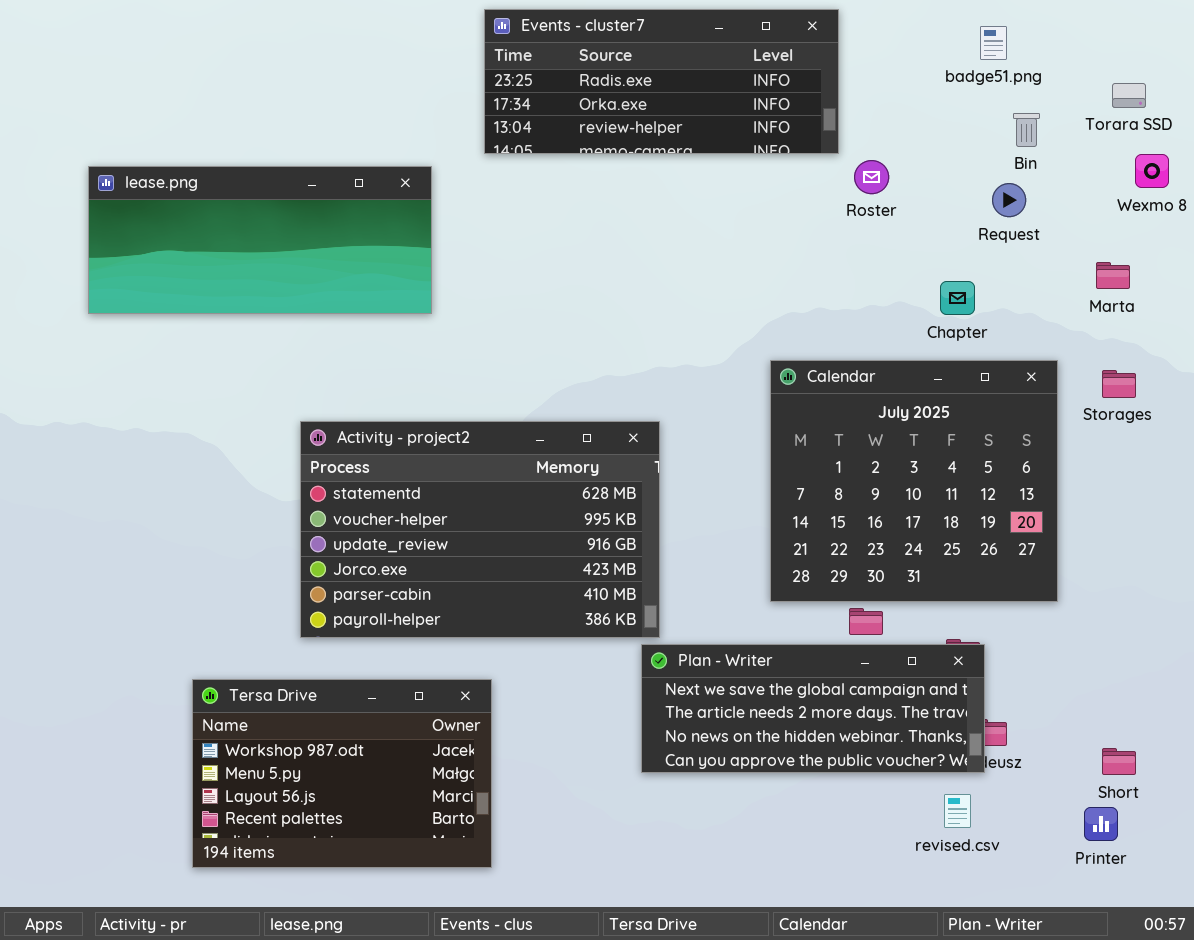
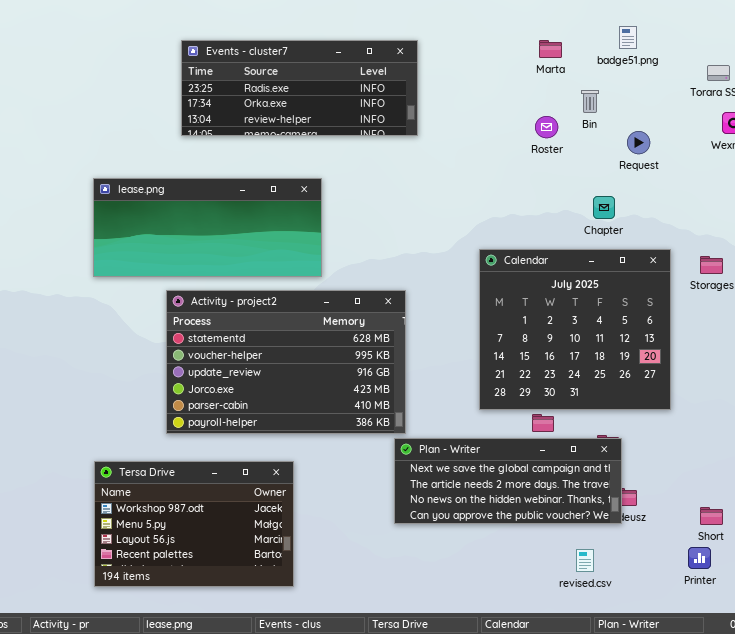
Events - cluster7: [484,9,839,154] -> [181,40,418,136], moved
Bin: [1013,113,1040,147] -> [581,90,599,113], moved
lease.png: [88,166,432,314] -> [93,178,322,277], moved
Marta: [1096,262,1130,289] -> [539,40,562,58], moved
revised.csv: [944,794,971,828] -> [576,549,594,572], moved

